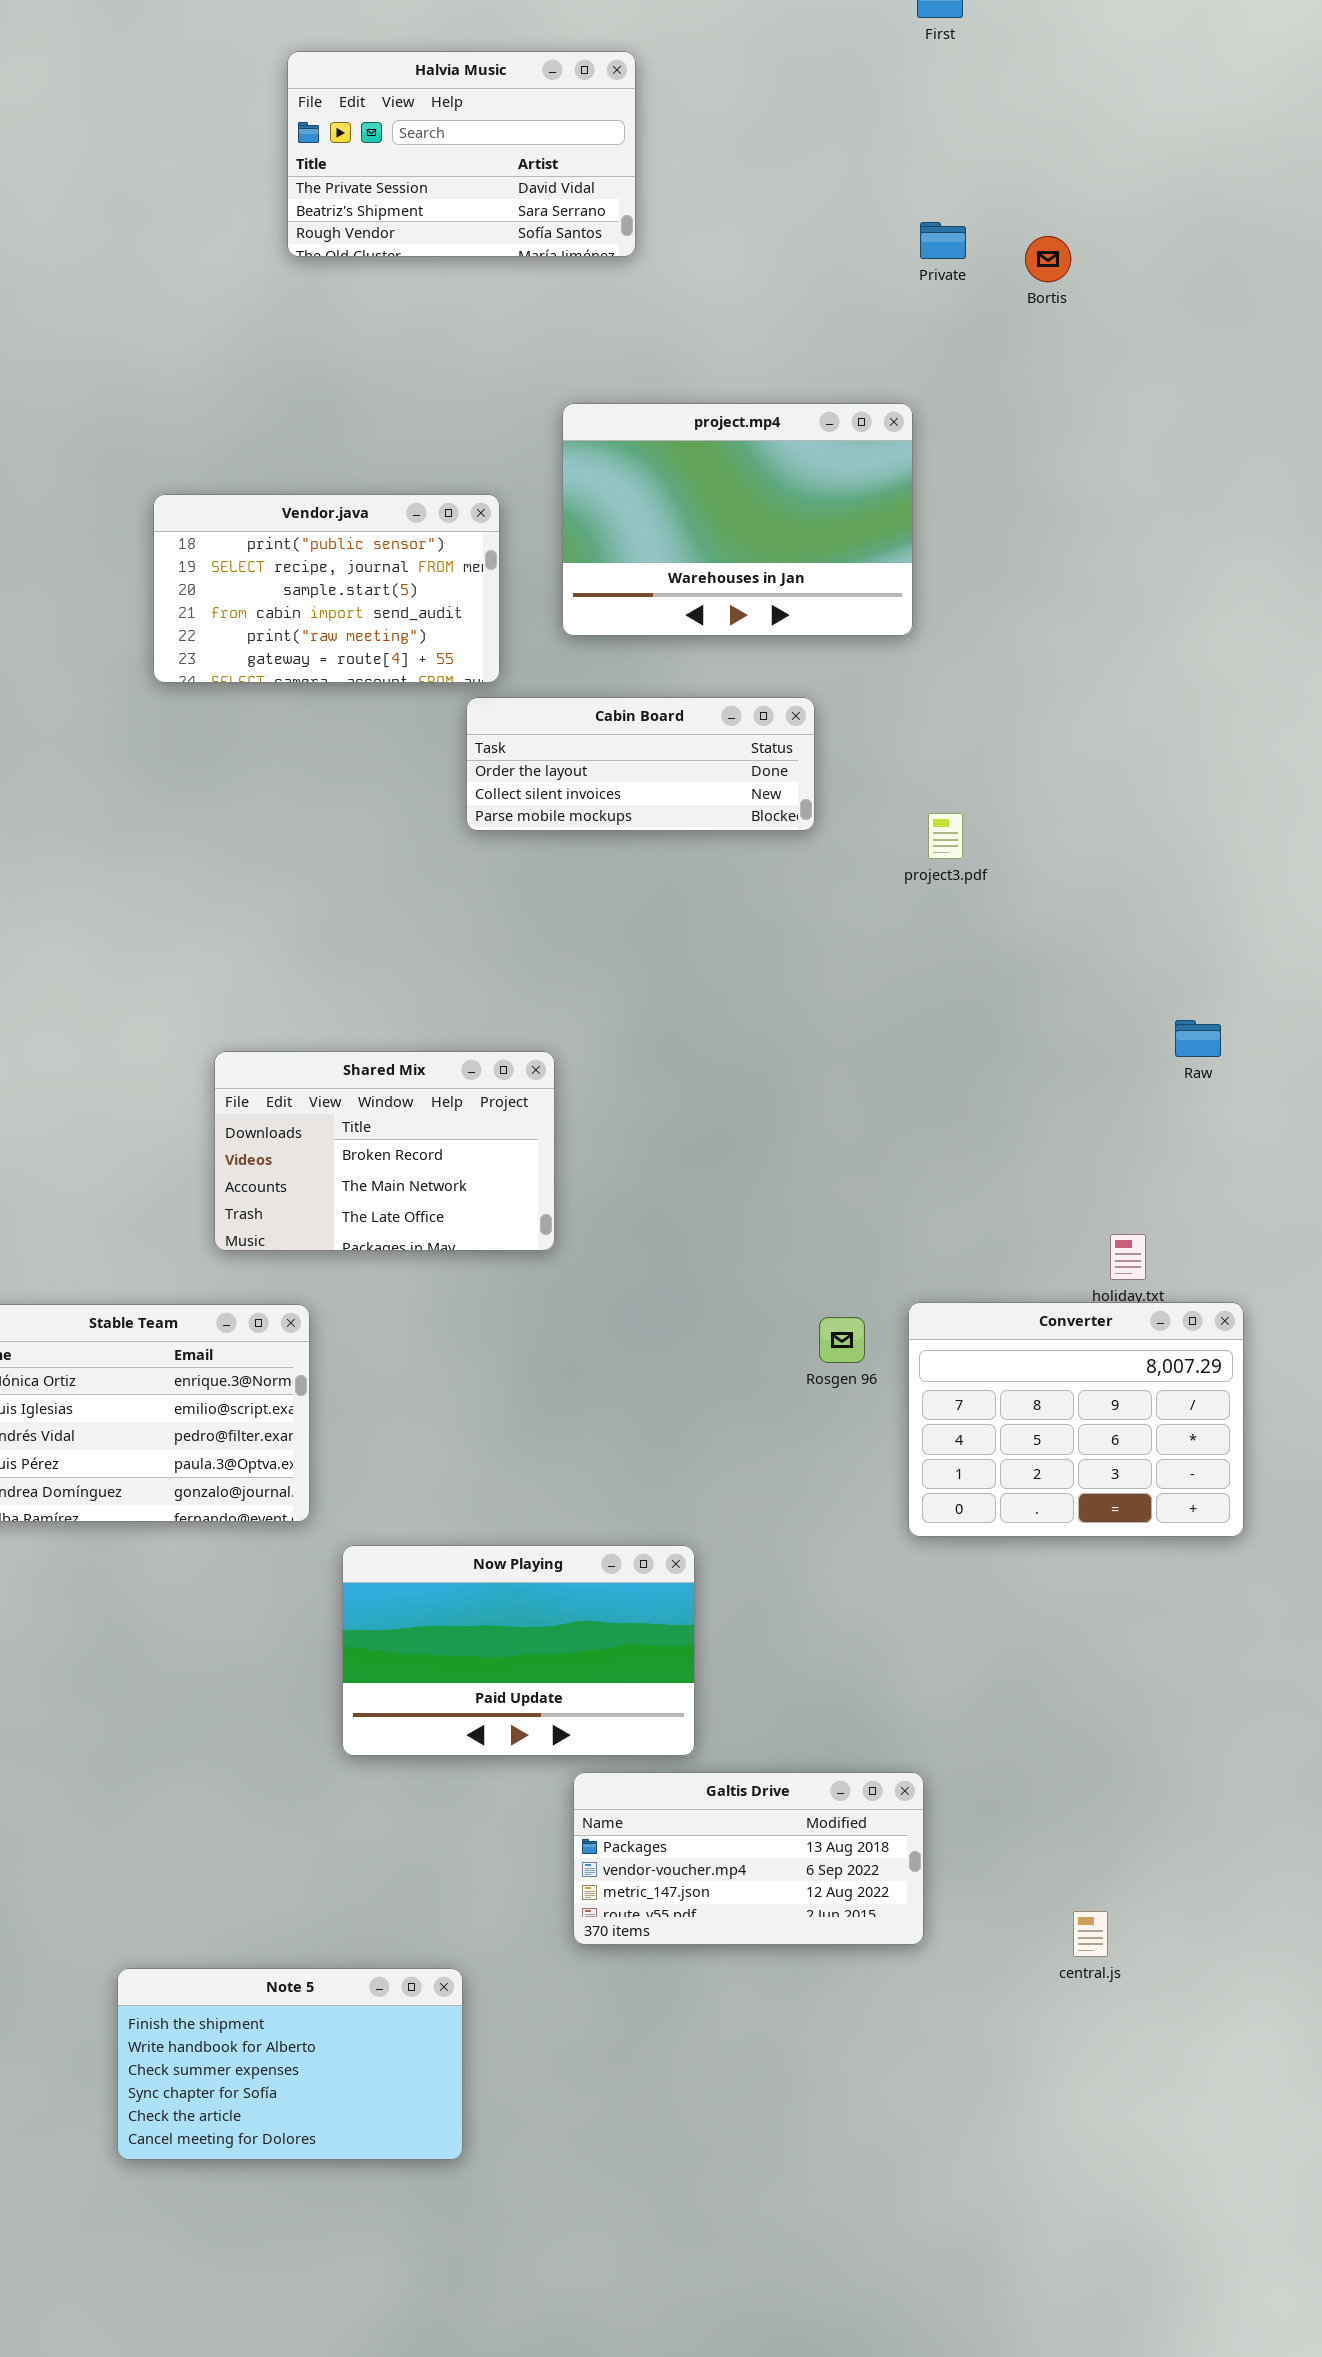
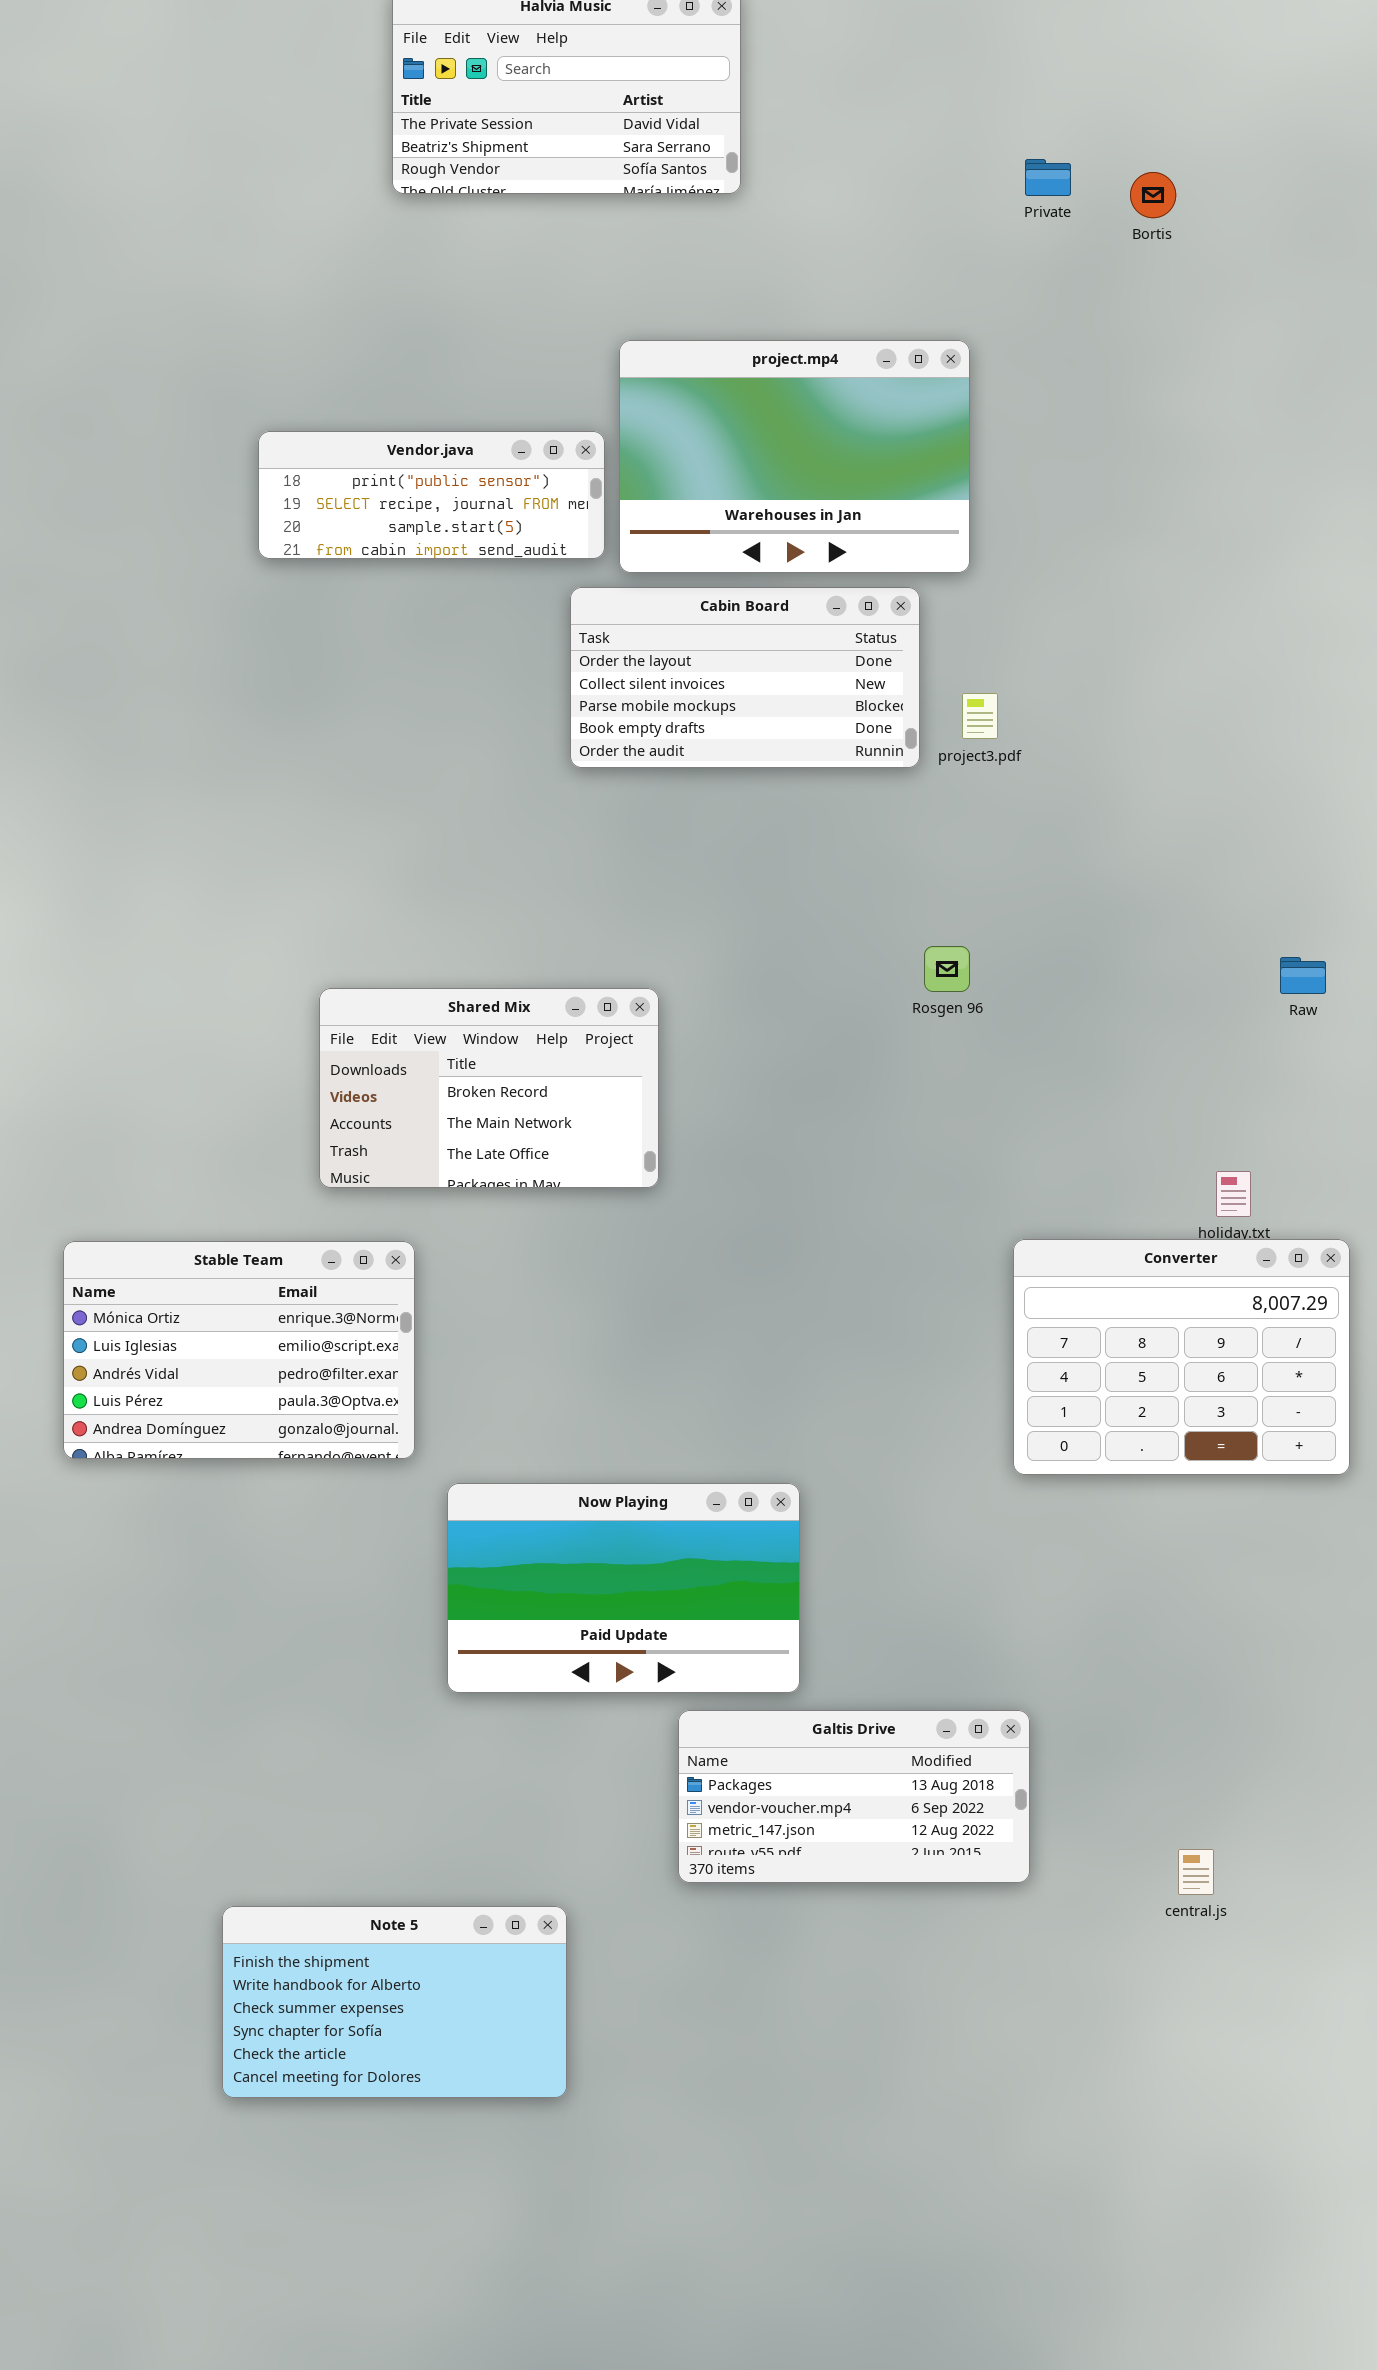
project.mp4: [562,403,913,636] -> [619,340,970,573], moved
Vendor.java: [153,494,500,683] -> [258,431,605,559], resized
Cabin Board: [466,697,815,831] -> [570,587,920,768], resized
project3.pdf: [928,813,963,859] -> [962,693,998,739], moved
Rosgen 96: [819,1317,865,1363] -> [924,946,970,992], moved

